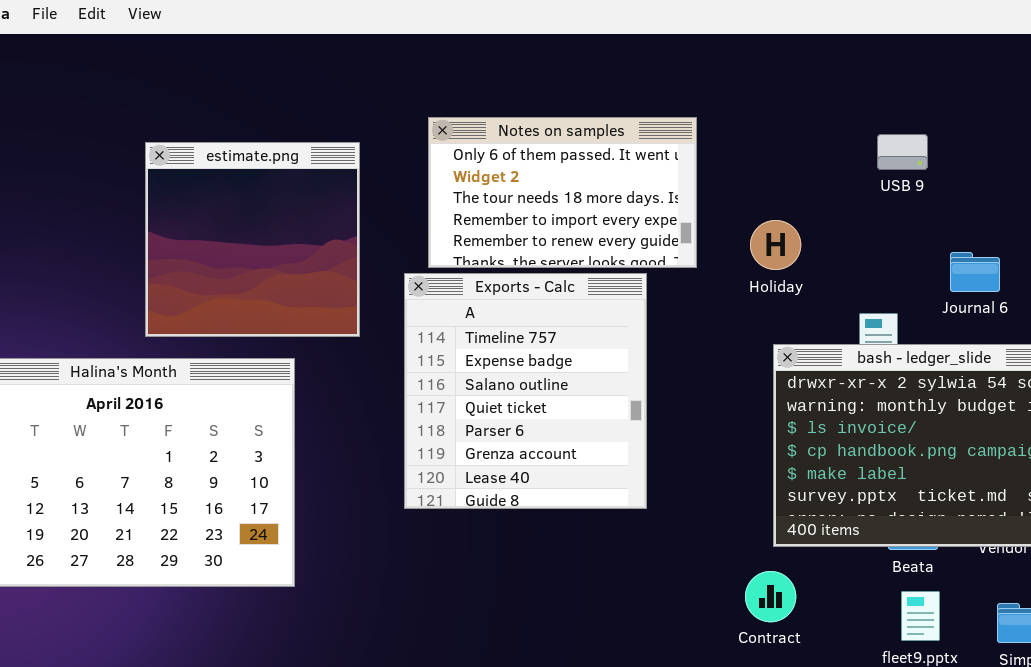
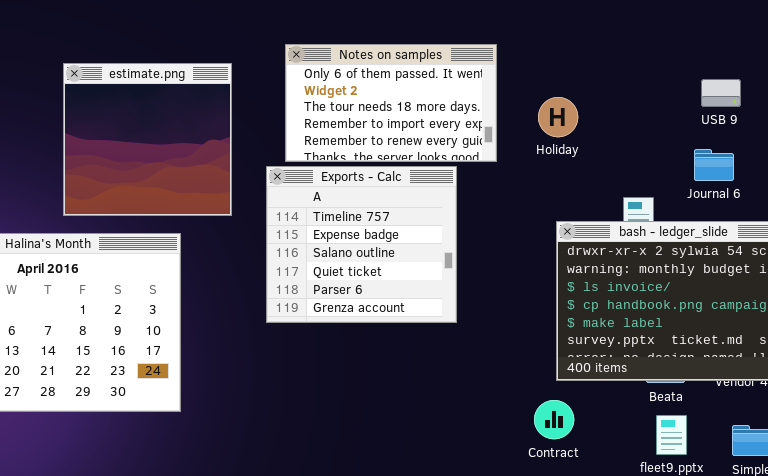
USB 9: [877,134,928,170] -> [701,79,741,107], moved
Holiday: [750,220,801,270] -> [538,97,578,137], moved
Exports - Calc: [404,273,647,509] -> [266,166,457,323], resized

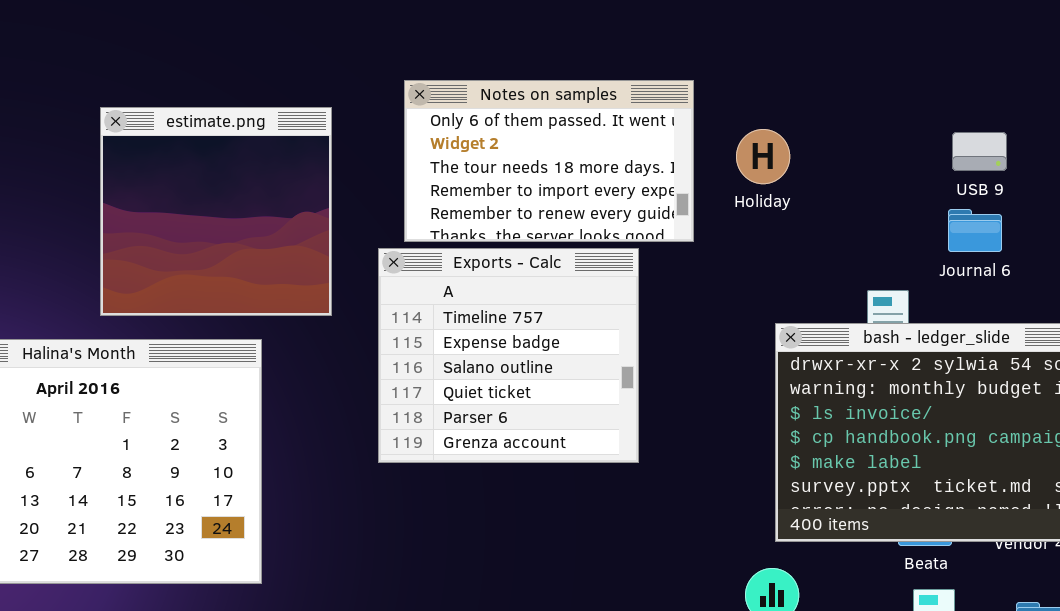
USB 9: [701,79,741,107] -> [952,132,1007,171], moved
Holiday: [538,97,578,137] -> [736,129,790,184], moved
Journal 6: [694,149,734,181] -> [948,209,1002,252], moved

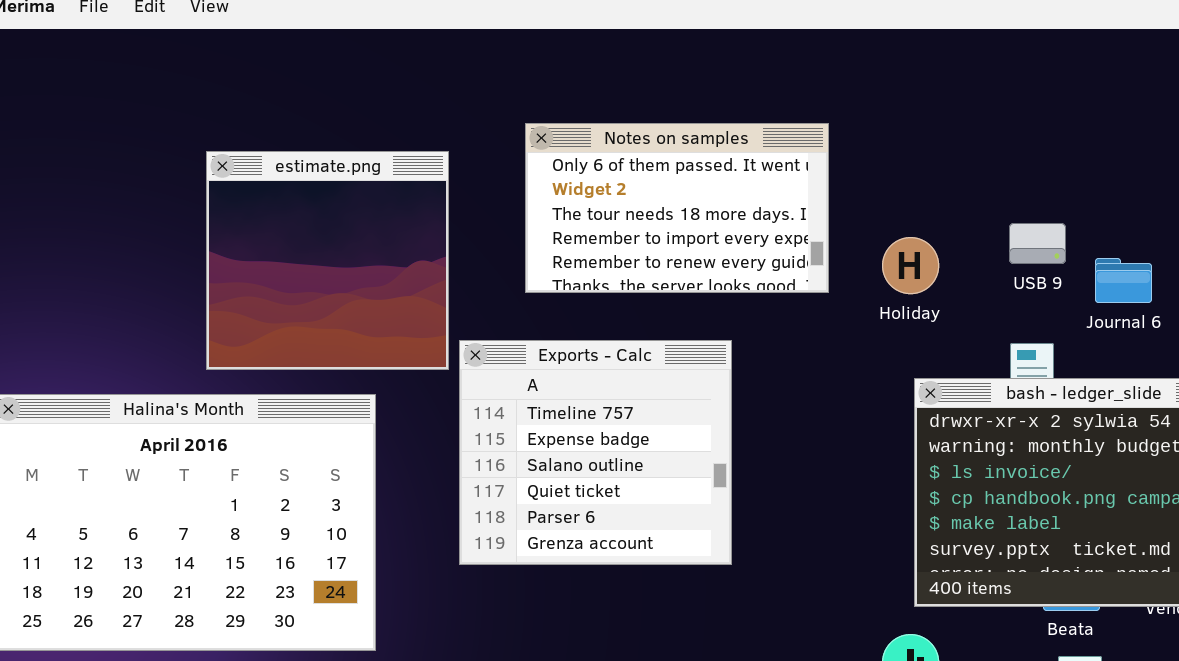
Holiday: [736,129,790,184] -> [882,237,939,294], moved
USB 9: [952,132,1007,171] -> [1009,223,1066,264], moved
Exports - Calc: [378,248,639,463] -> [459,340,732,565], moved

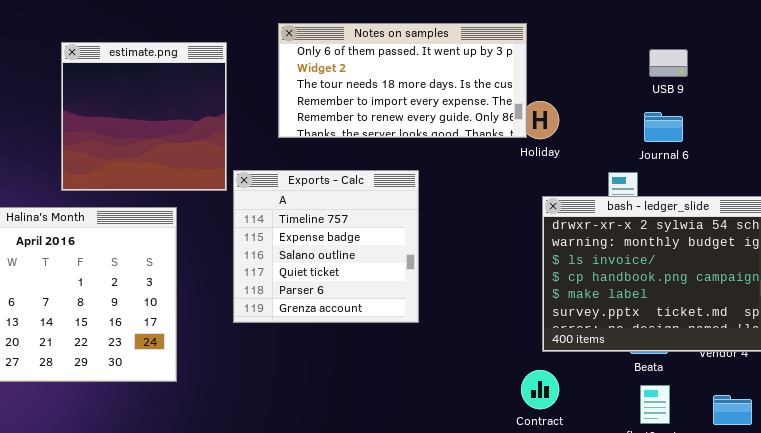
Notes on samples: [525,123,829,293] -> [278,23,527,138], resized
USB 9: [1009,223,1066,264] -> [649,49,688,77], moved
Journal 6: [1095,258,1152,303] -> [644,112,683,142], moved

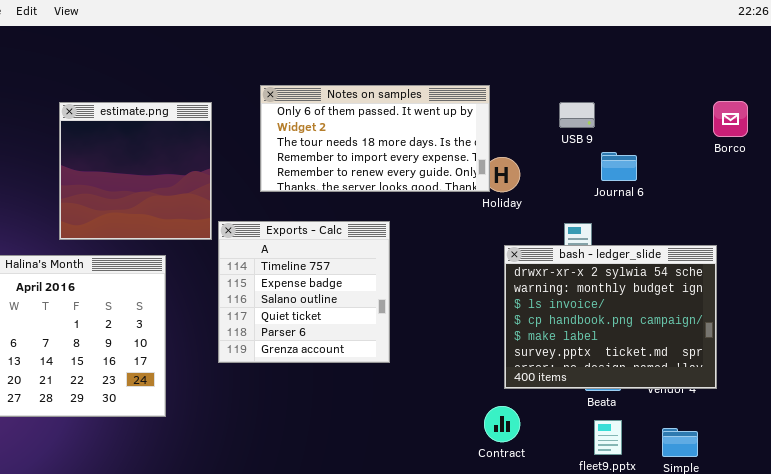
USB 9: [649,49,688,77] -> [559,102,595,128], moved
Journal 6: [644,112,683,142] -> [601,152,637,181], moved

